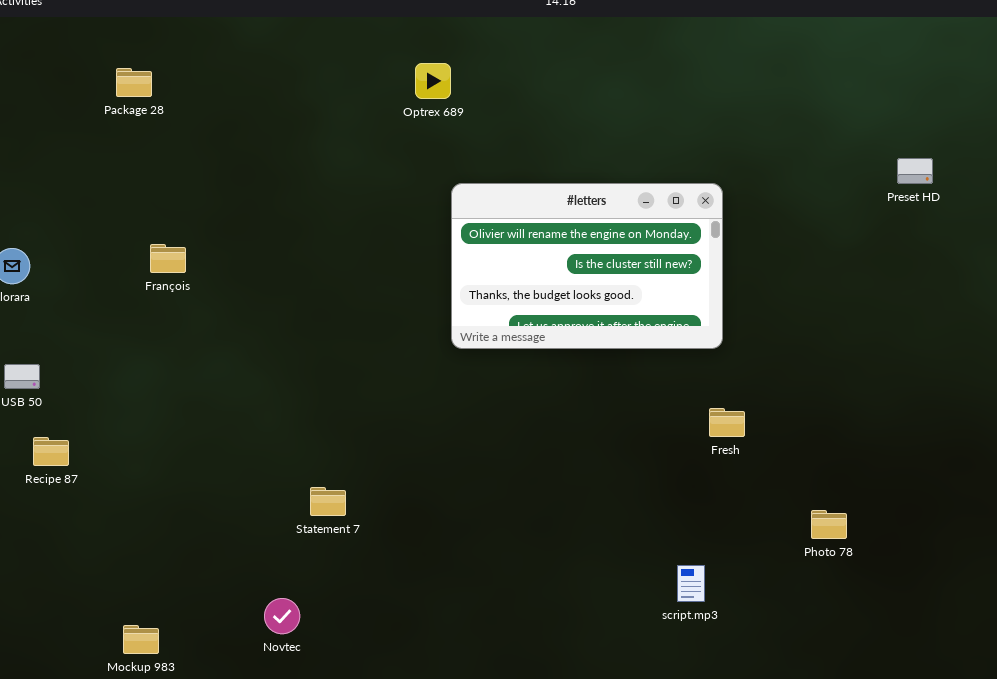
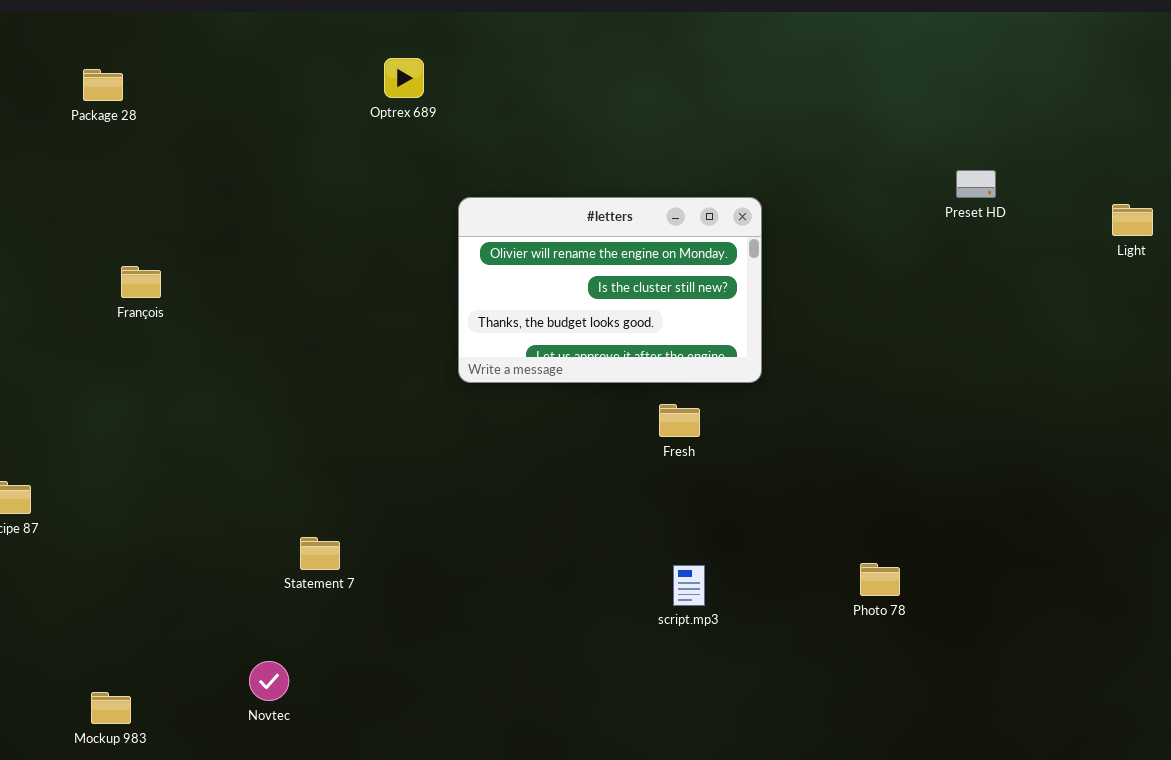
Optrex 689: [415,63,451,99] -> [384,58,424,98], moved
Fresh: [709,408,745,437] -> [659,404,700,437], moved
script.mp3: [677,565,705,602] -> [673,565,705,606], moved

